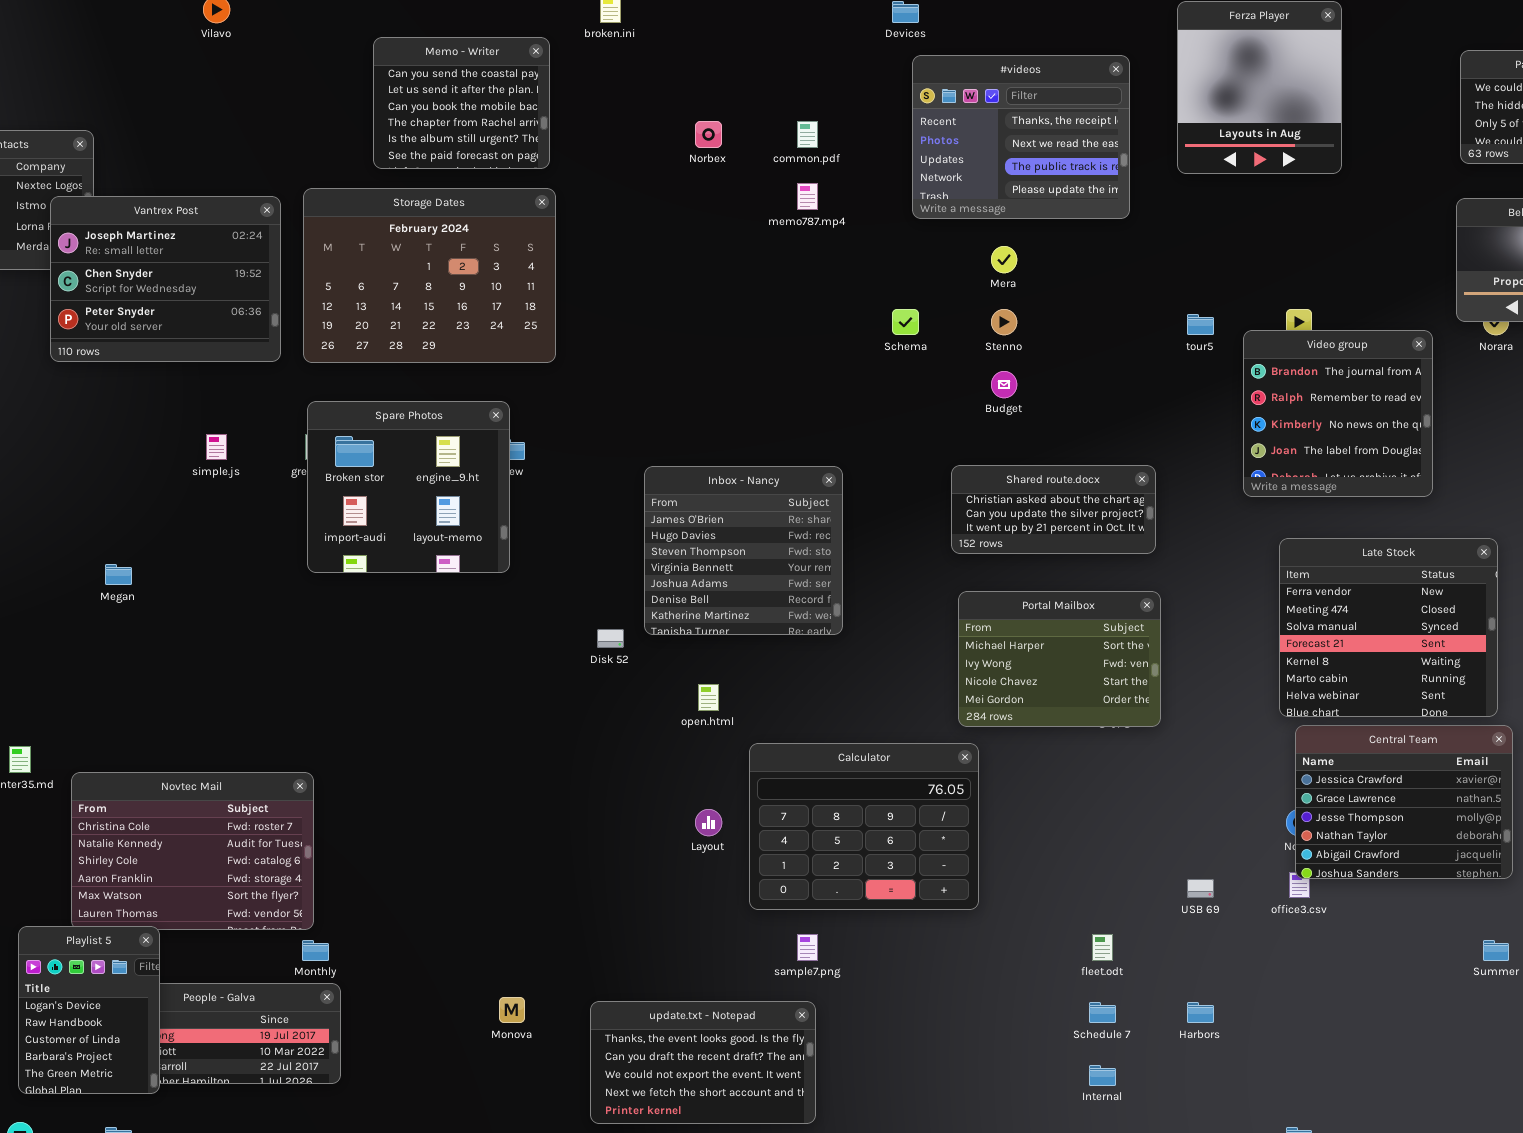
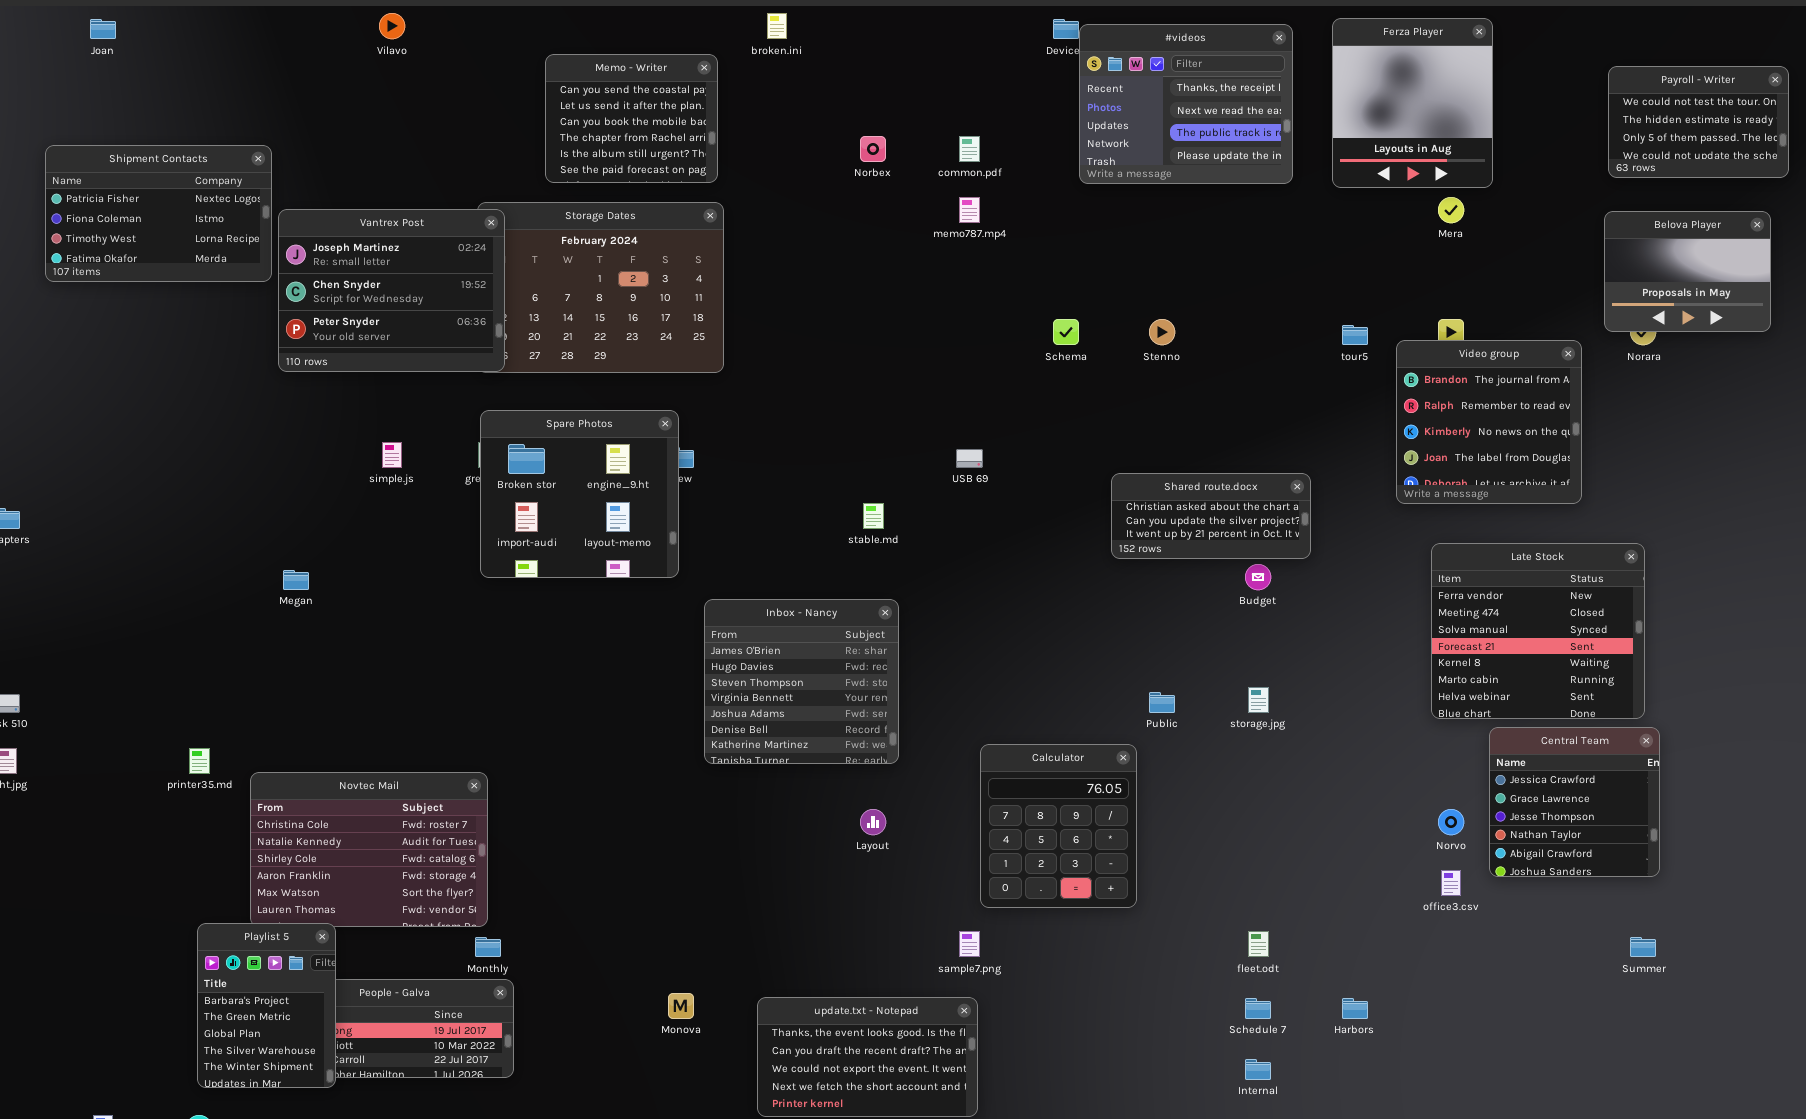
#videos: [912,55,1130,219] -> [1079,24,1293,184], moved
Vantrex Post: [50,196,281,362] -> [278,209,505,372], moved
Mera: [991,246,1017,273] -> [1438,197,1464,223], moved
Budget: [991,371,1017,398] -> [1245,564,1271,590], moved
Inbox - Nancy: [644,466,843,635] -> [704,599,899,764], moved
Portal Mailbox: [958,591,1161,727] -> none, closed
Central Team: [1295,725,1513,879] -> [1489,727,1660,877], resized
Calculator: [749,743,979,910] -> [980,744,1137,908], resized
USB 69: [1187,879,1214,898] -> [956,449,983,468], moved
Playlist 5: [18,926,160,1094] -> [197,923,336,1088], scrolled down 3 rows

